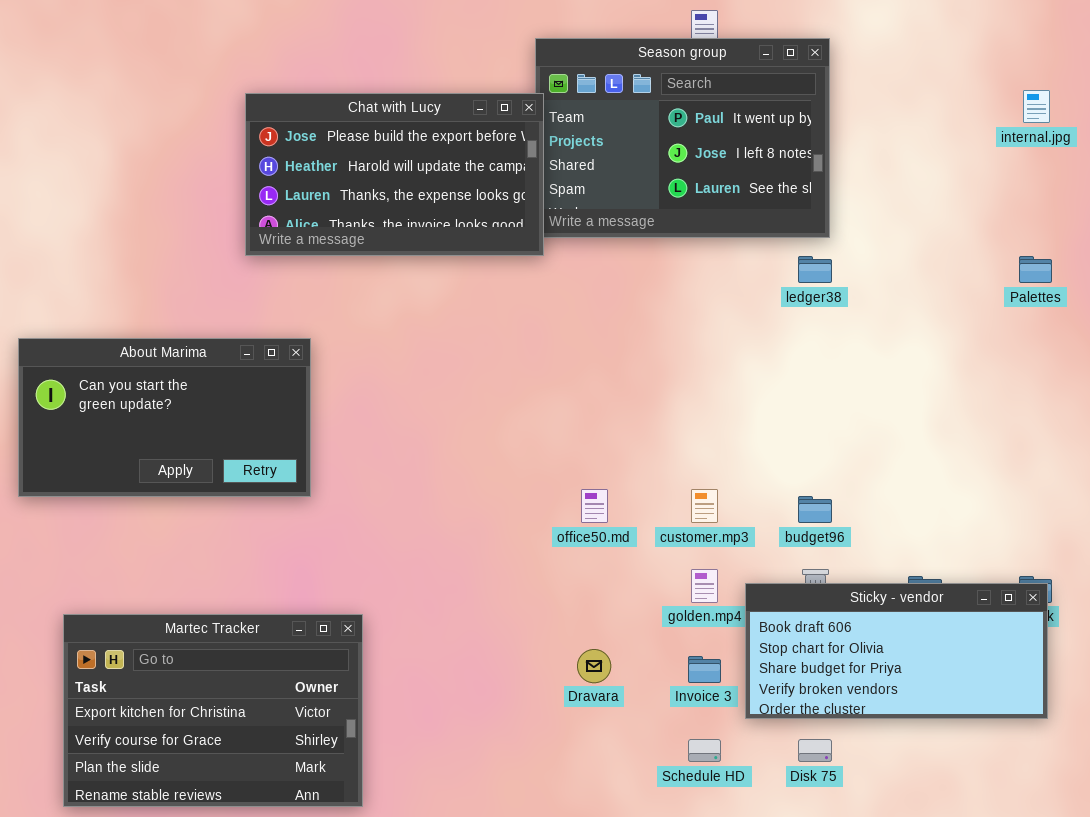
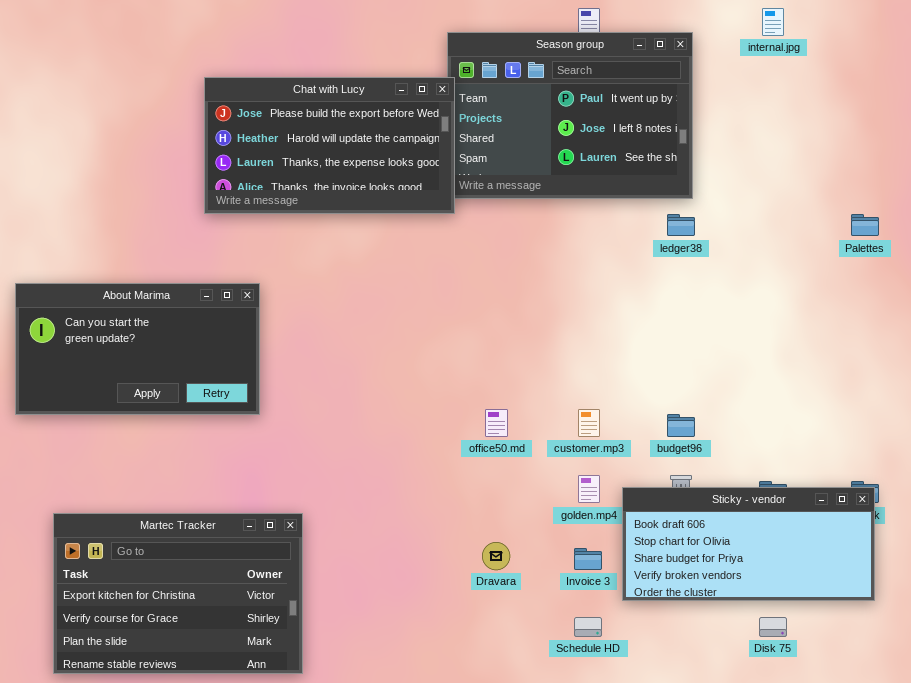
internal.jpg: [1023,90,1050,123] -> [762,8,784,36], moved
Disk 75: [798,739,832,762] -> [759,617,787,637], moved

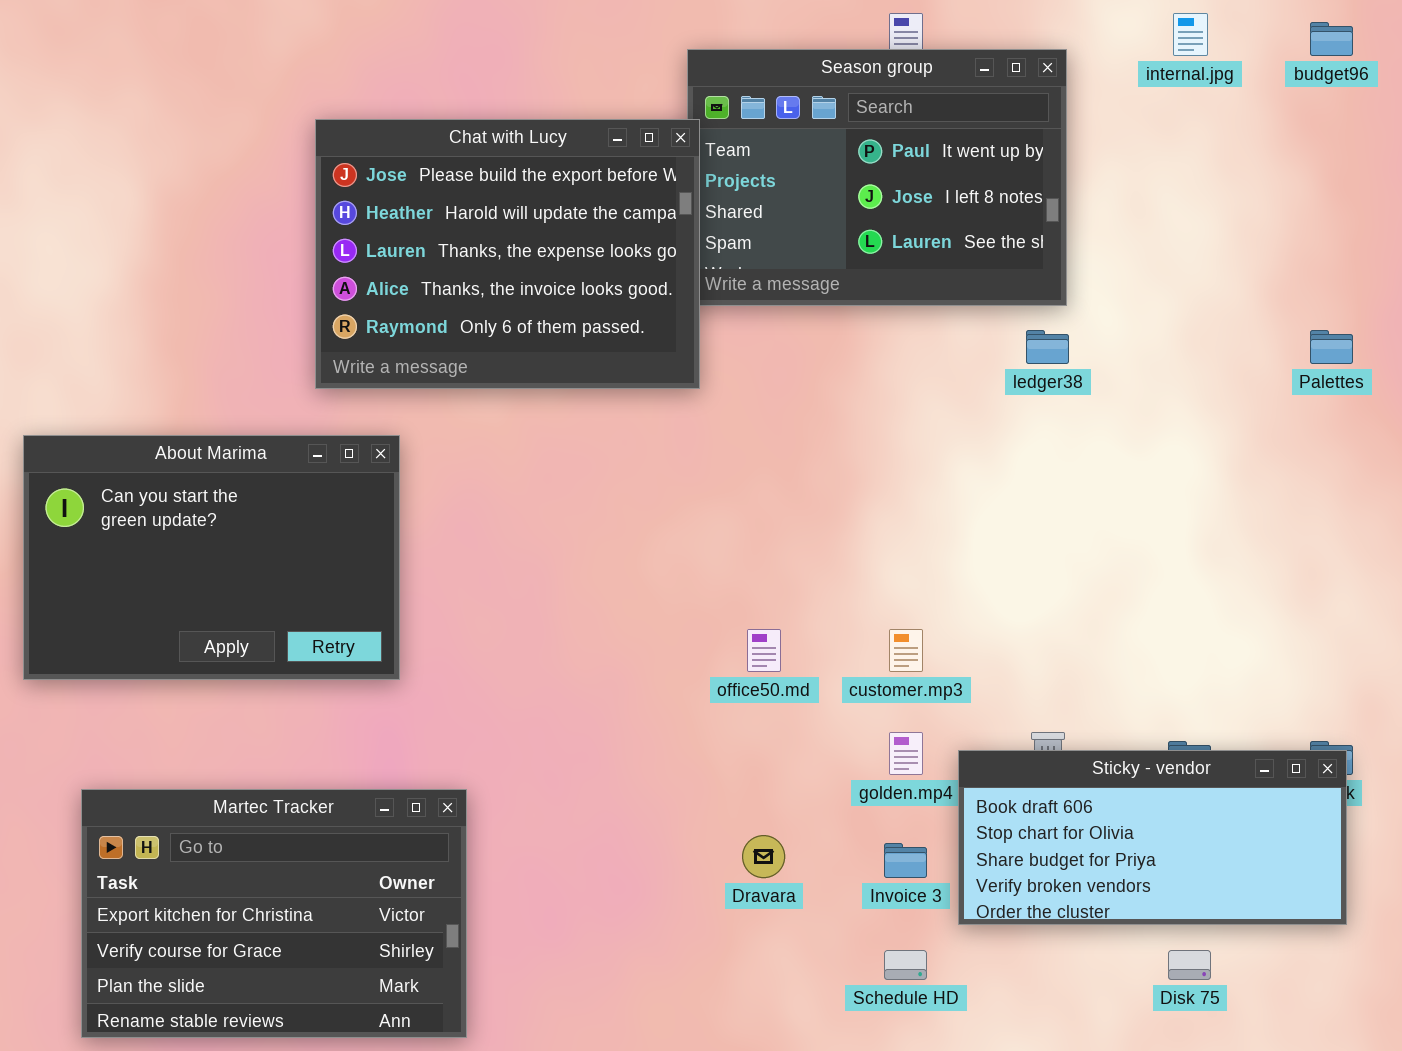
Chat with Lucy: [204,77,455,214] -> [315,119,700,389], resized
About Marima: [15,283,260,415] -> [23,435,400,680], resized
budget96: [667,414,695,437] -> [1310,22,1353,56], moved

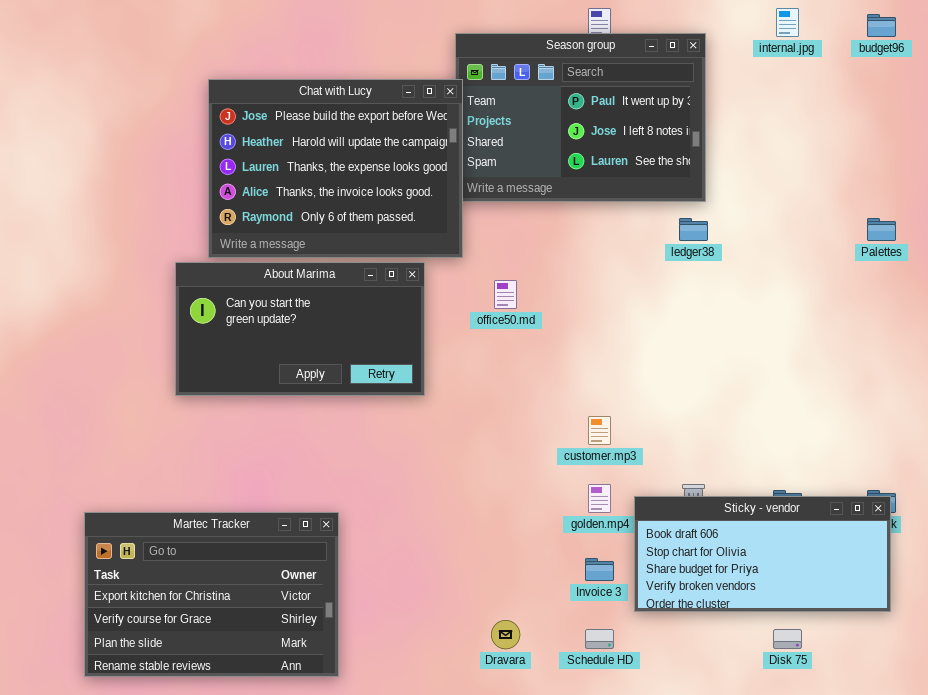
About Marima: [23,435,400,680] -> [175,262,425,396], moved, resized
office50.md: [747,629,781,672] -> [494,280,517,309], moved
Martec Tracker: [81,789,467,1038] -> [84,512,339,677], moved
Dravara: [742,835,785,878] -> [491,620,520,649], moved

